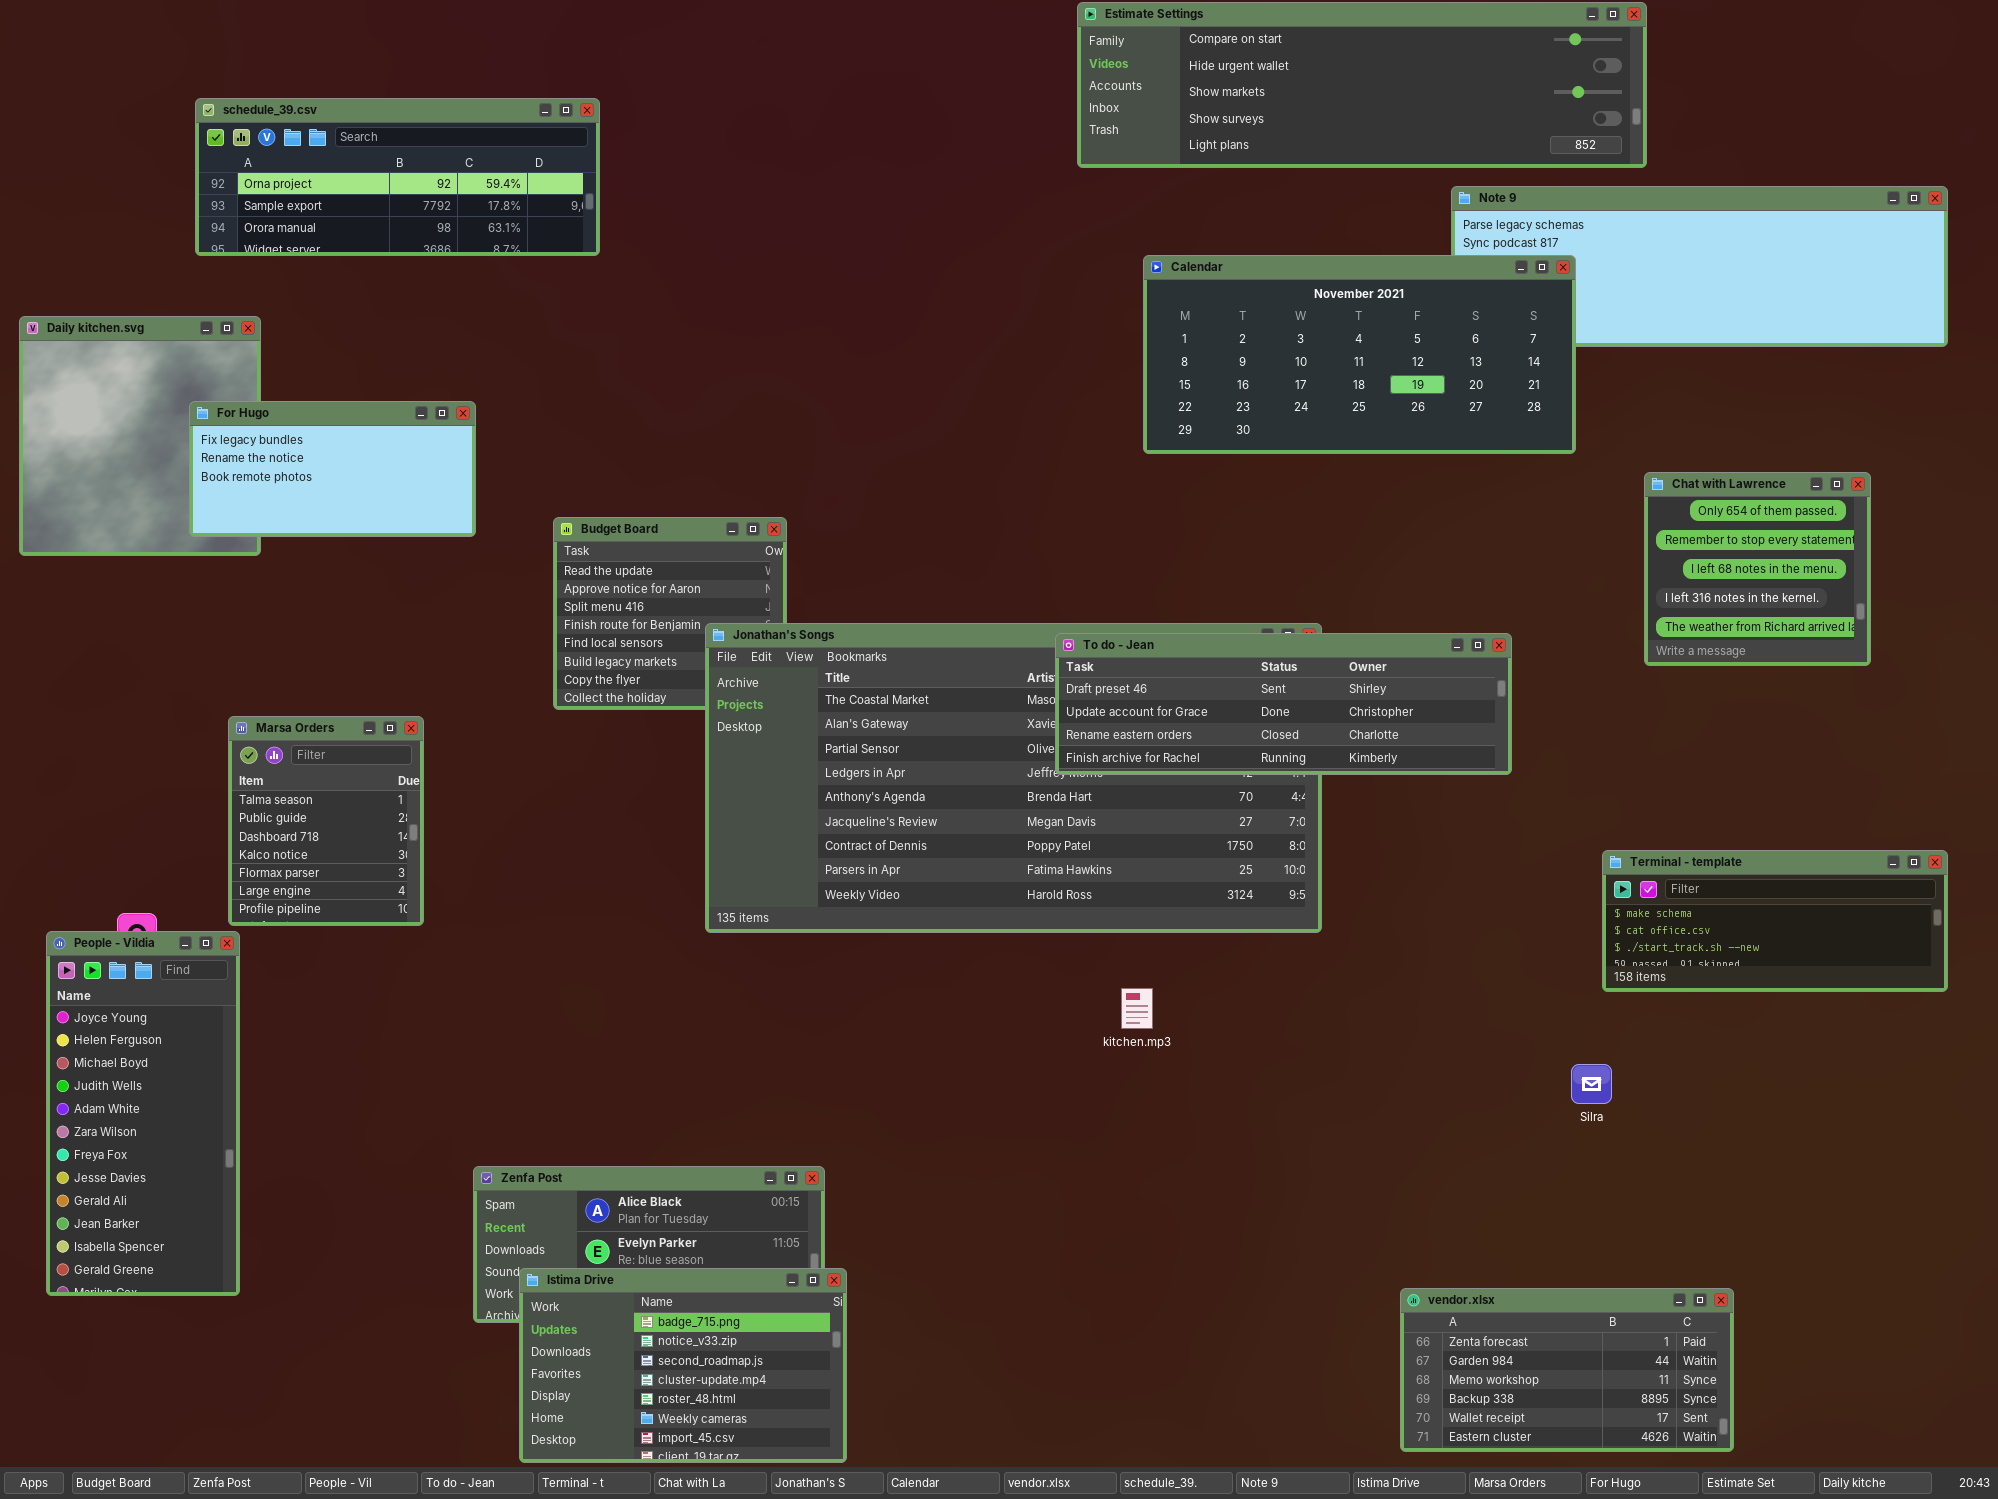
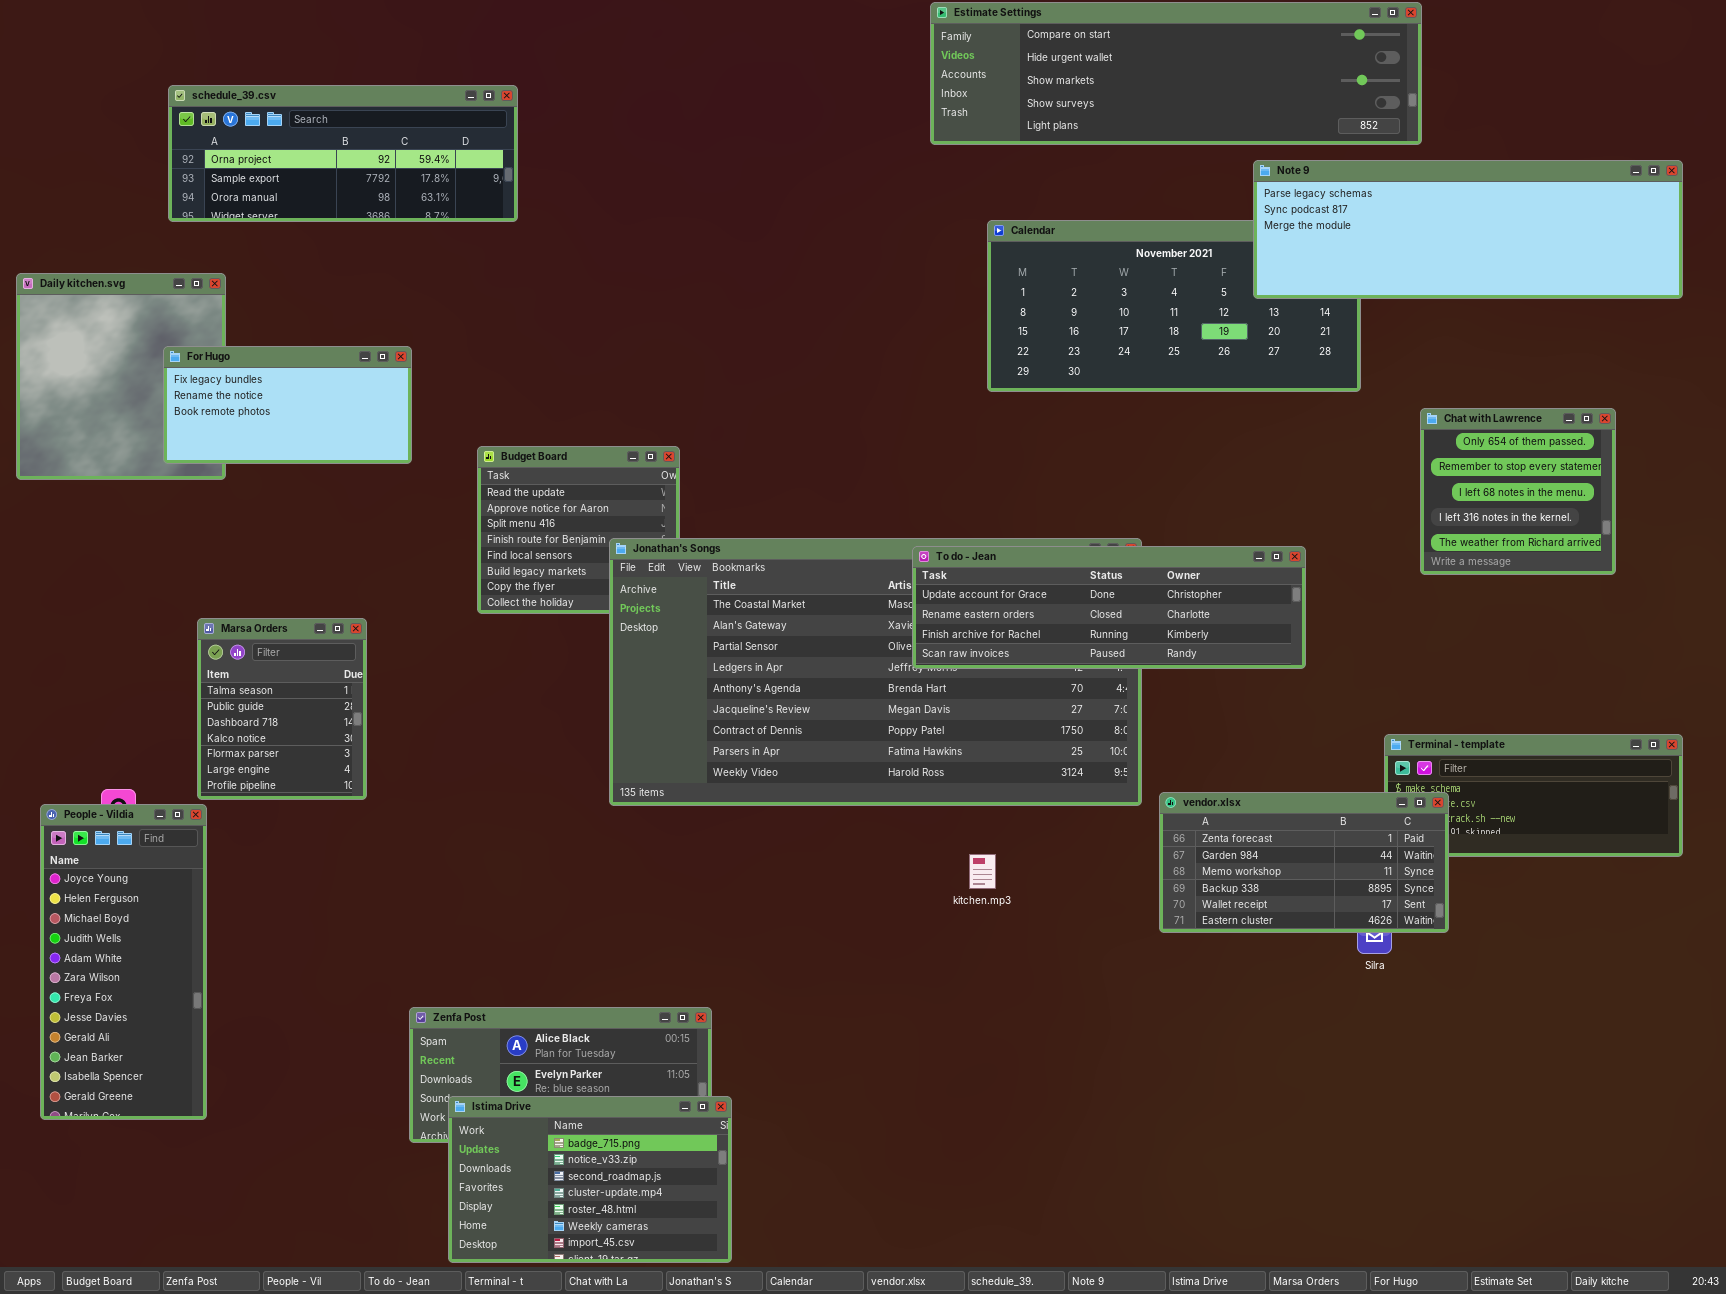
Note 9: [1451,186,1948,347] -> [1253,160,1683,299], raised
To do - Jean: [1055,633,1512,775] -> [912,546,1306,669], scrolled down 1 row
vendor.xlsx: [1400,1288,1734,1452] -> [1159,792,1449,933], moved

